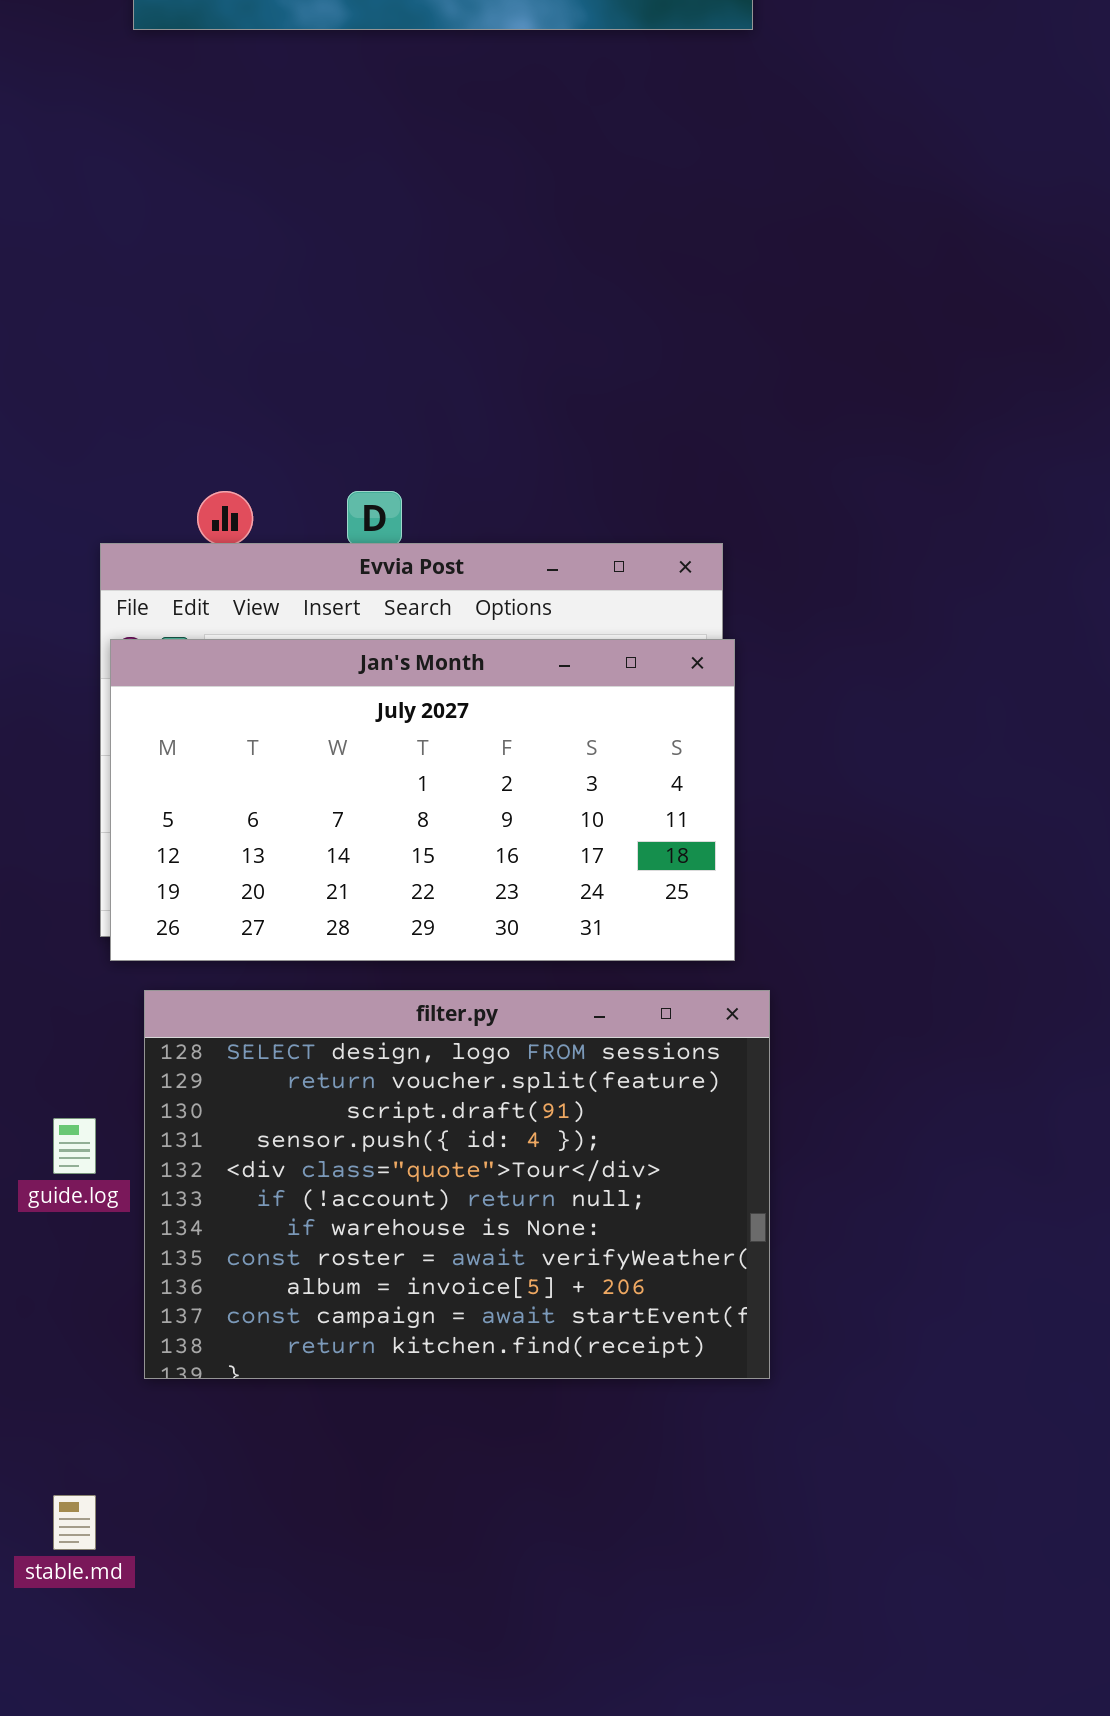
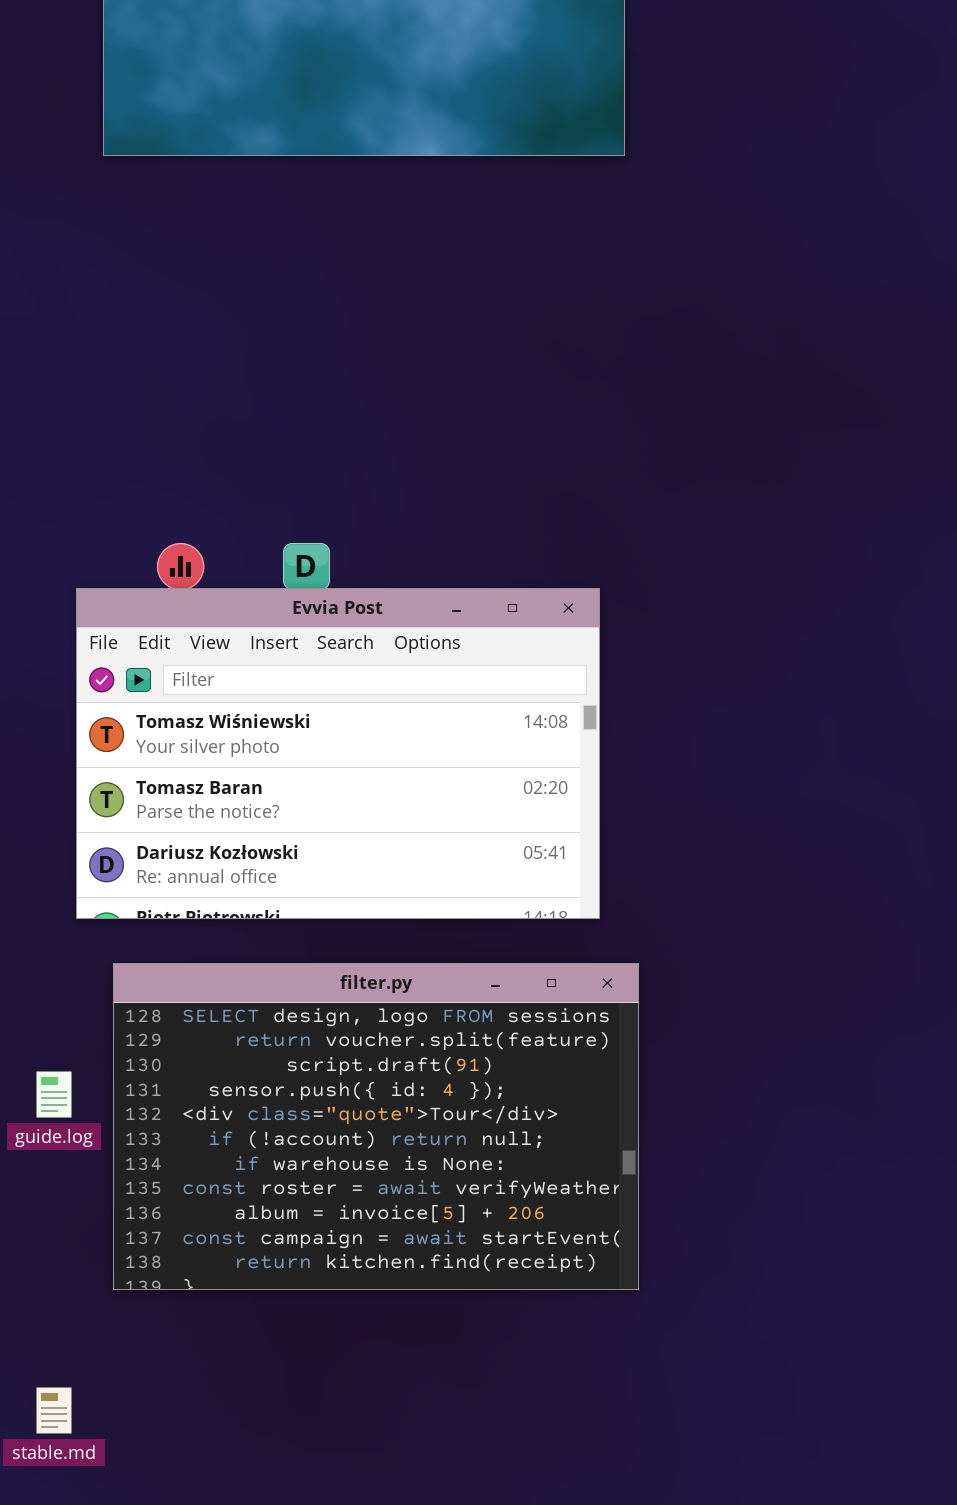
Jan's Month: [110,639,735,961] -> none, closed

